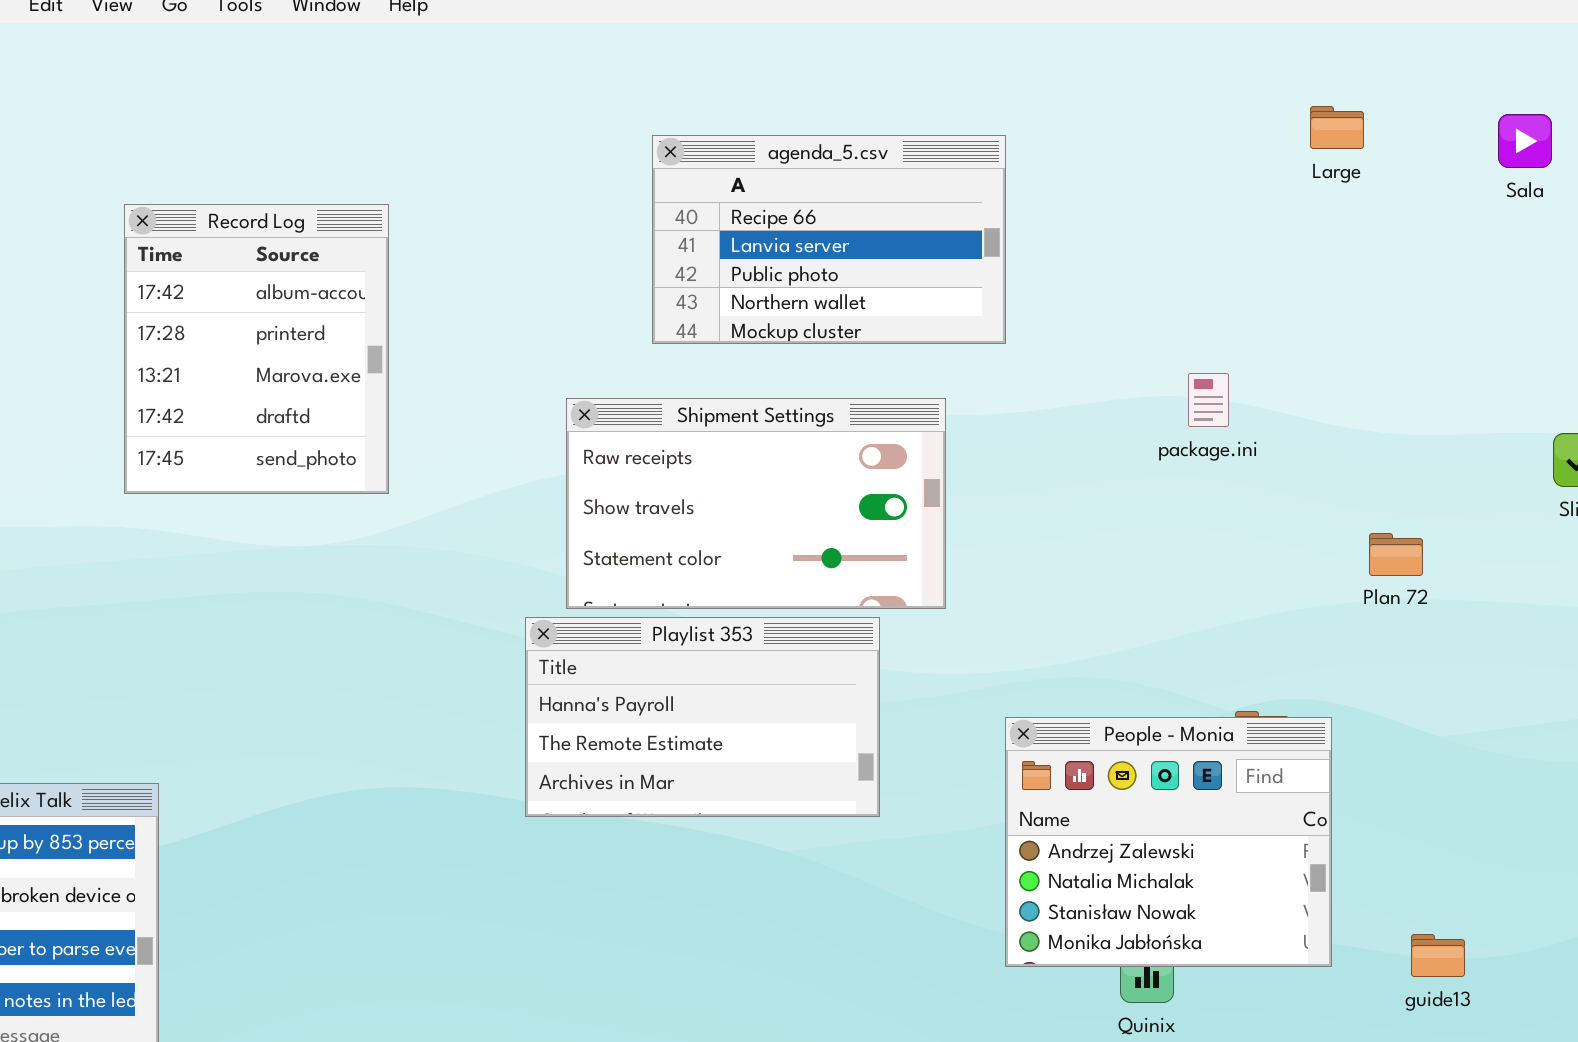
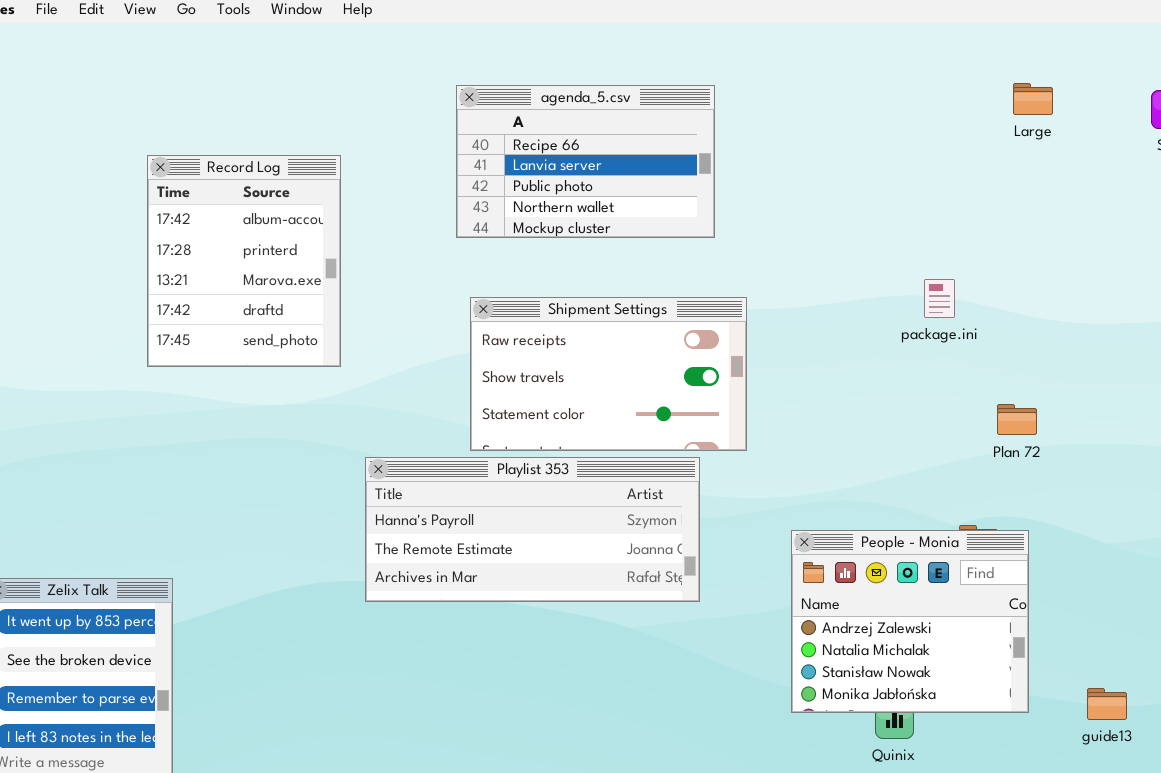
agenda_5.csv: [652,135,1006,344] -> [456,85,715,238], moved
Plan 72: [1369,533,1423,576] -> [997,404,1037,435], moved
Playlist 353: [525,617,880,817] -> [365,457,700,602], resized

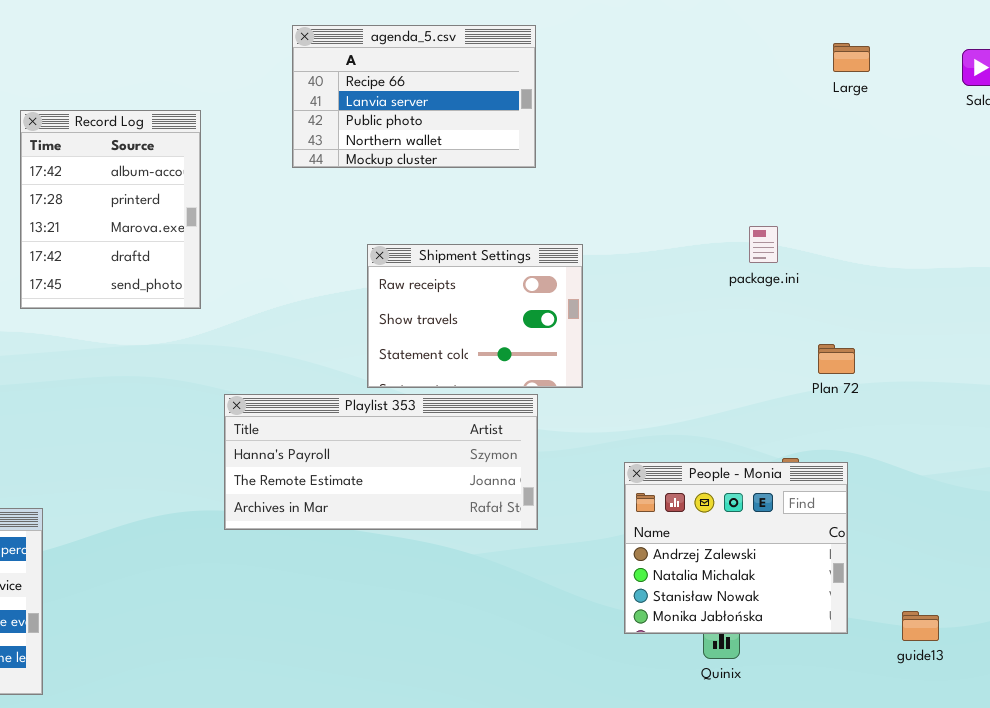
agenda_5.csv: [456,85,715,238] -> [292,25,536,168], moved
Shipment Settings: [470,297,747,451] -> [367,244,583,388], resized

